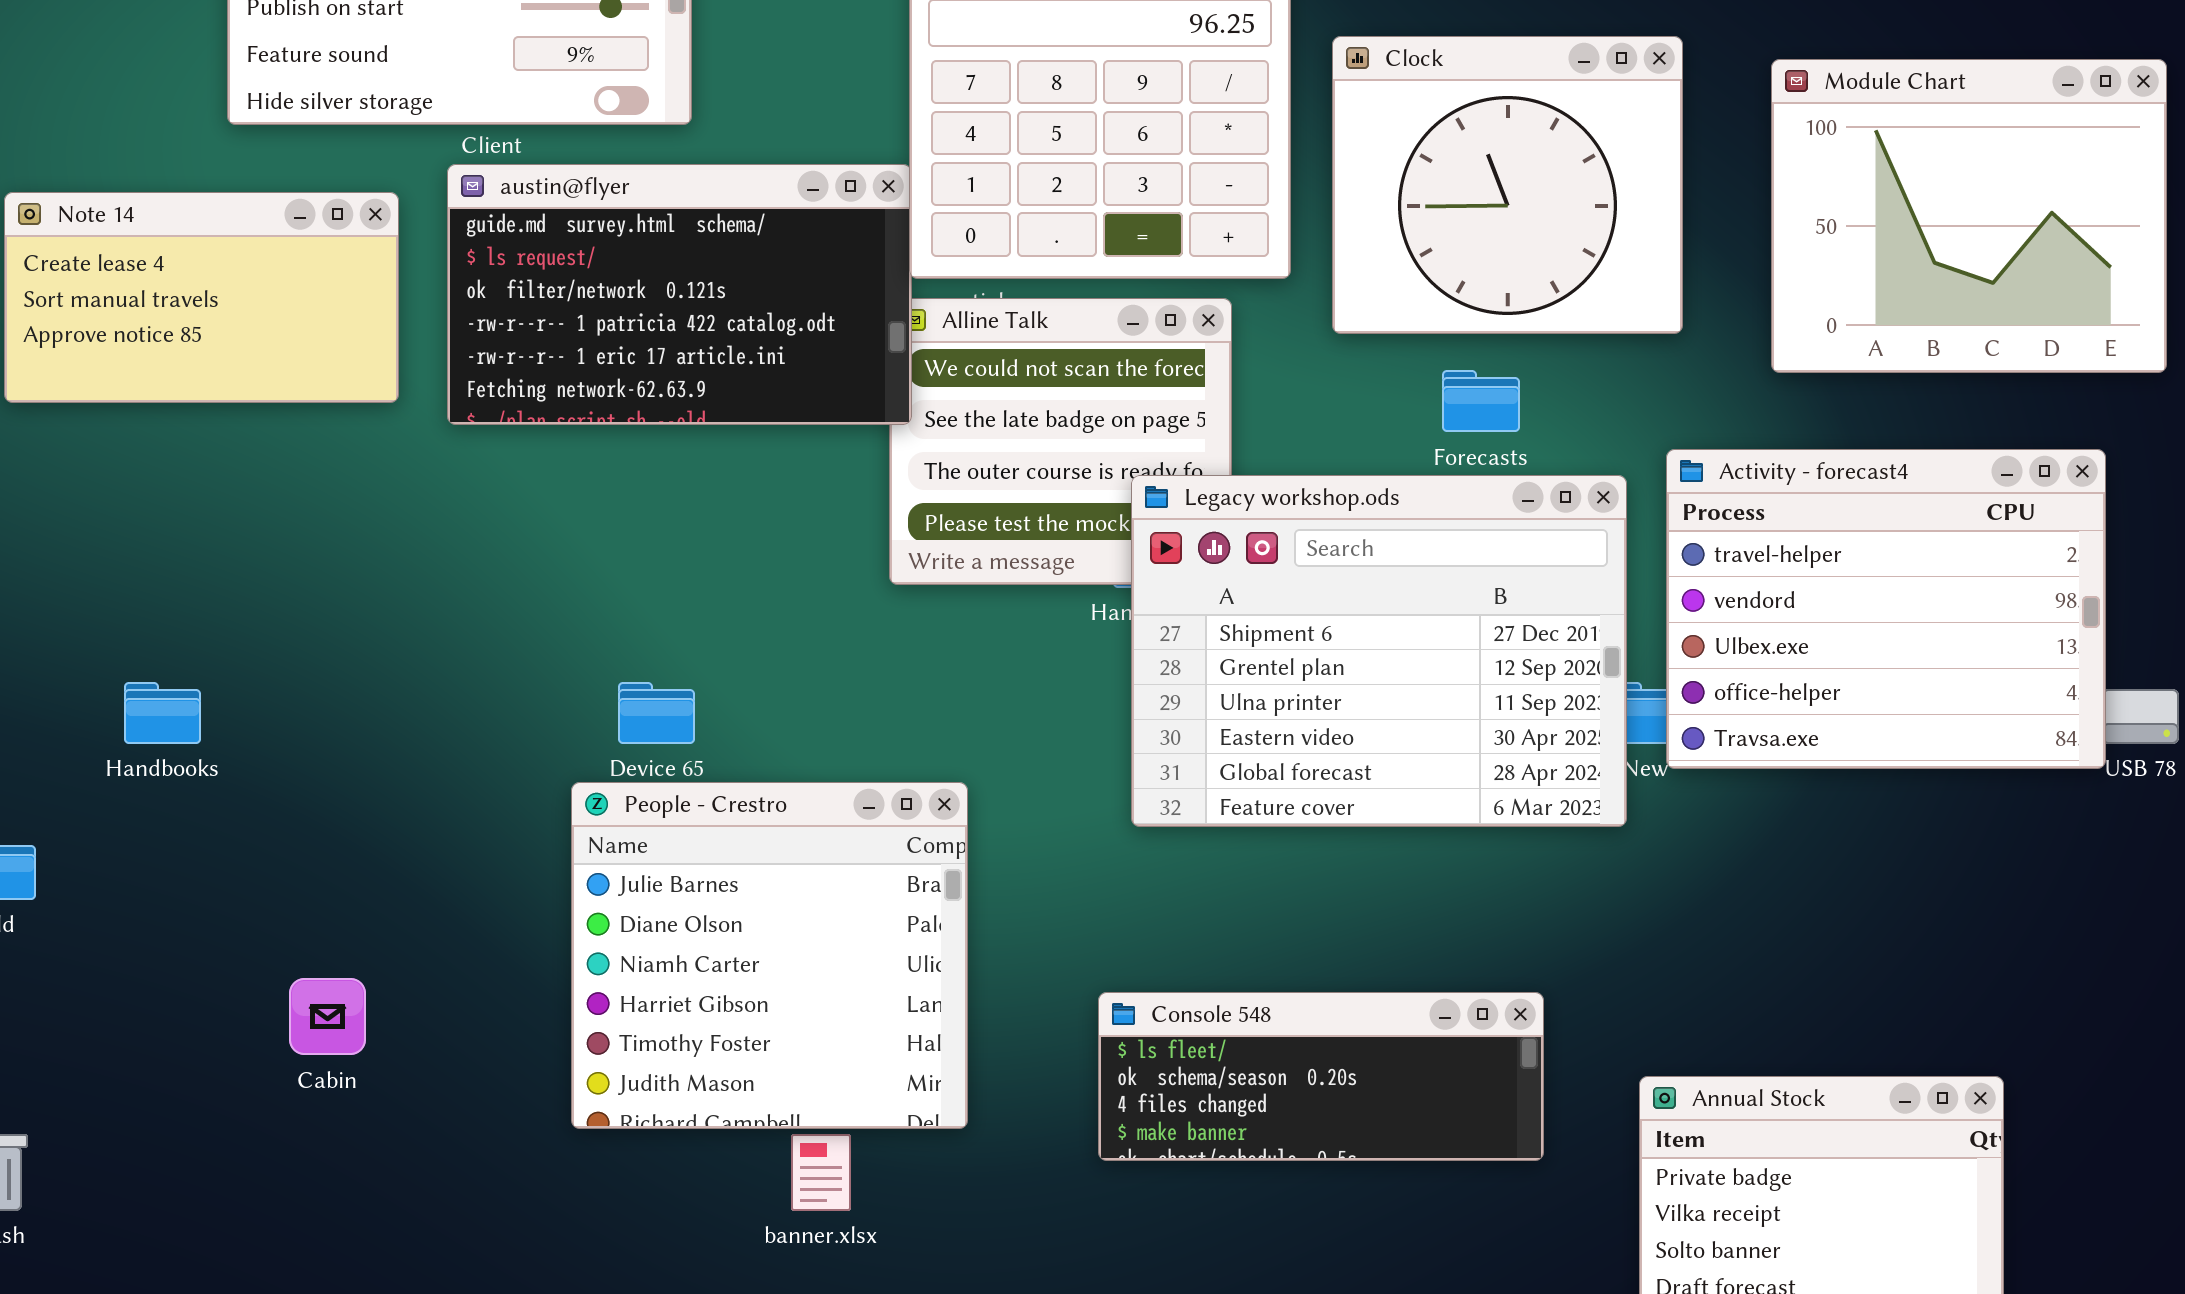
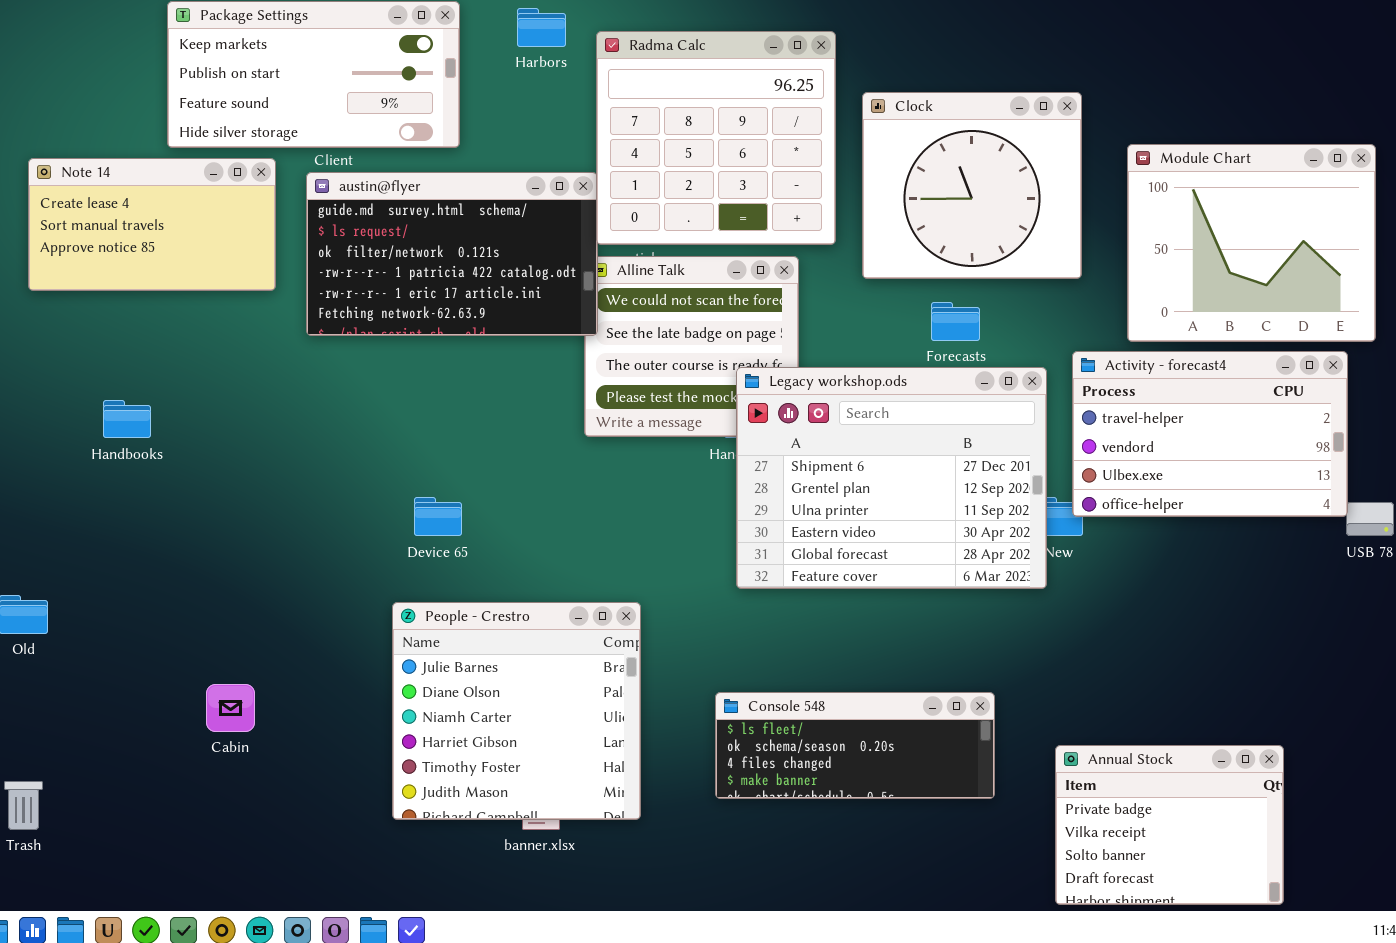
Module Chart: [1771,59,2167,373] -> [1127,144,1376,342], moved
Note 14: [4,192,399,403] -> [28,158,276,291], moved
Activity - forecast4: [1666,449,2106,769] -> [1072,351,1348,517], resized
Handbooks: [124,682,201,744] -> [103,400,151,438], moved
People - Crestro: [571,782,968,1129] -> [392,602,641,820], moved

